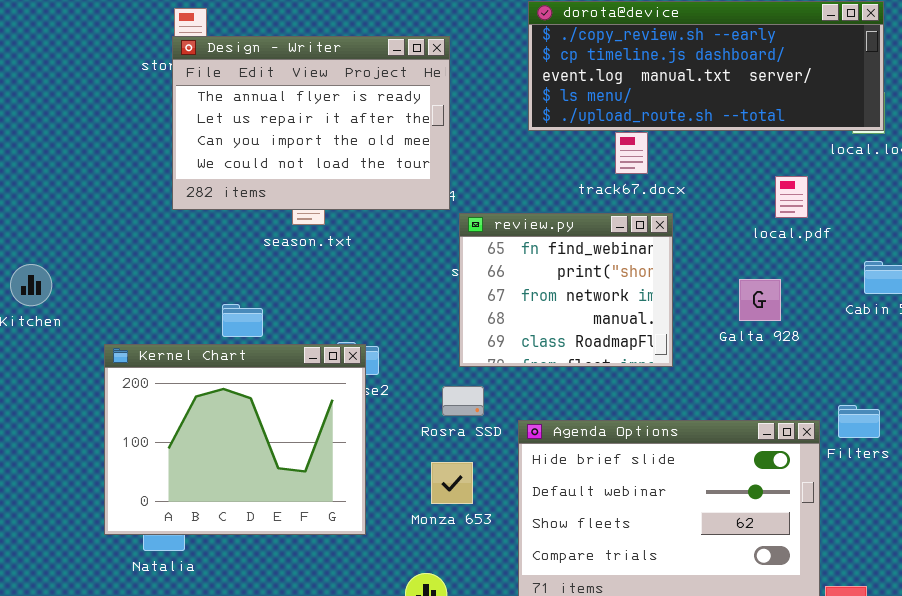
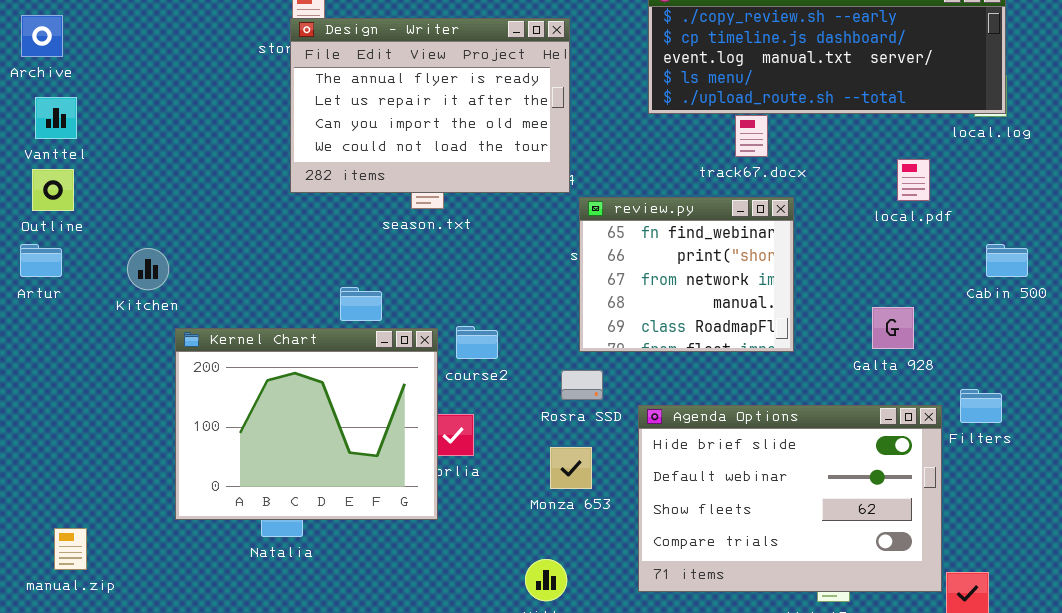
Galta 928: [739,279,781,321] -> [872,307,914,349], moved
Kernel Chart: [104,344,366,535] -> [175,328,438,520], moved

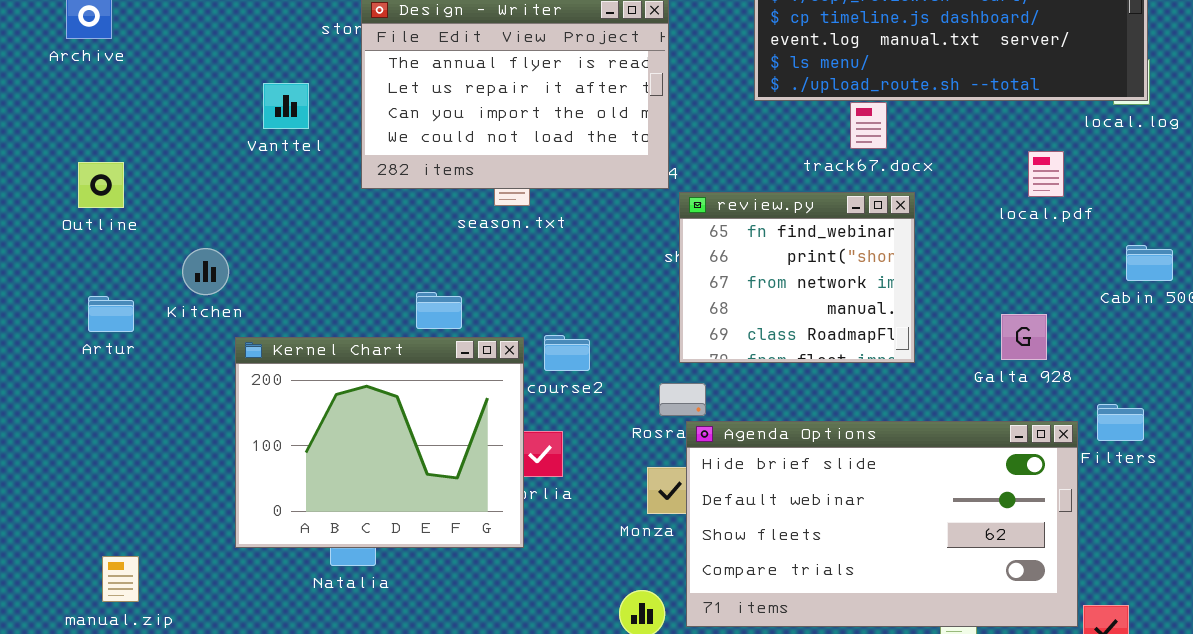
Vanttel: [35,97,77,139] -> [263,83,309,129], moved
Artur: [20,244,62,277] -> [88,296,134,332], moved
Agenda Options: [638,405,942,592] -> [686,421,1078,627], resized

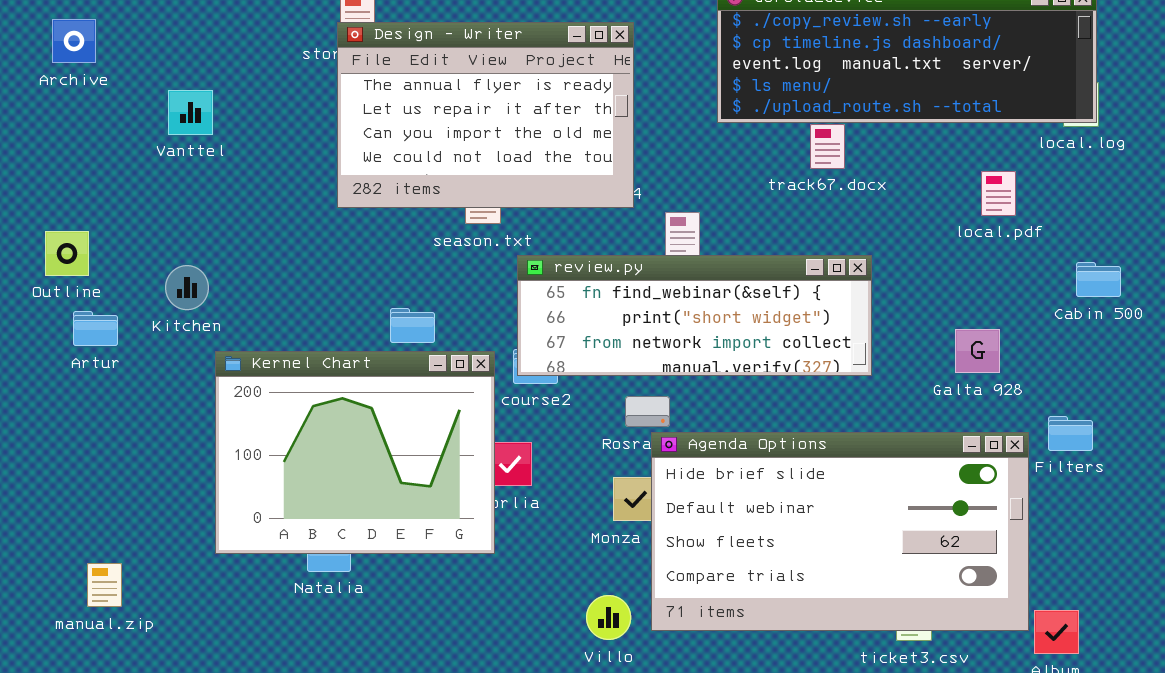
Vanttel: [263,83,309,129] -> [168,90,213,135], moved
Outline: [78,162,124,208] -> [45,231,89,276], moved
review.py: [679,192,915,363] -> [517,255,872,376], resized

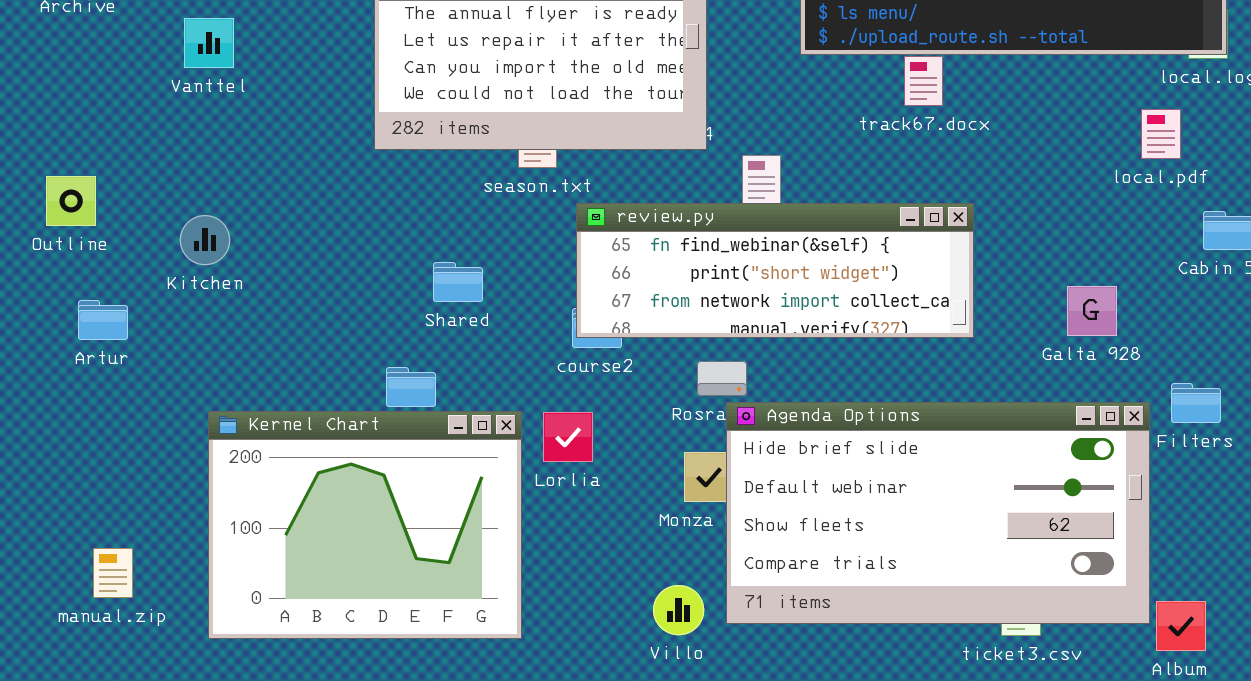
local.pdf: [981,171,1016,216] -> [1141,109,1181,159], moved
Artur: [73,311,118,346] -> [78,300,128,340], moved
Kernel Chart: [215,351,495,554] -> [208,411,522,639], moved

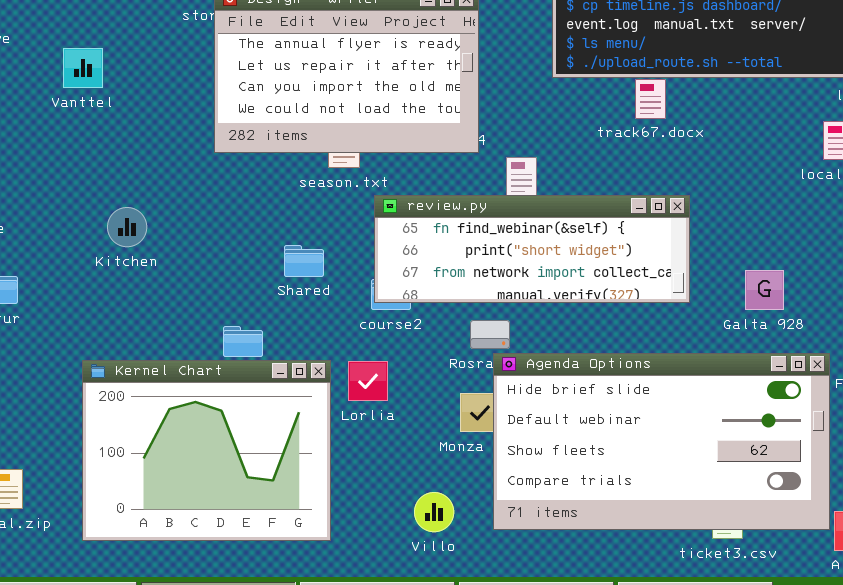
Kitchen: [180,215,230,265] -> [107,207,147,247], moved
Shared: [433,262,483,302] -> [284,245,324,277], moved
Galta 928: [1067,286,1117,336] -> [745,270,784,310], moved
Villo: [653,585,704,635] -> [414,492,454,532], moved

